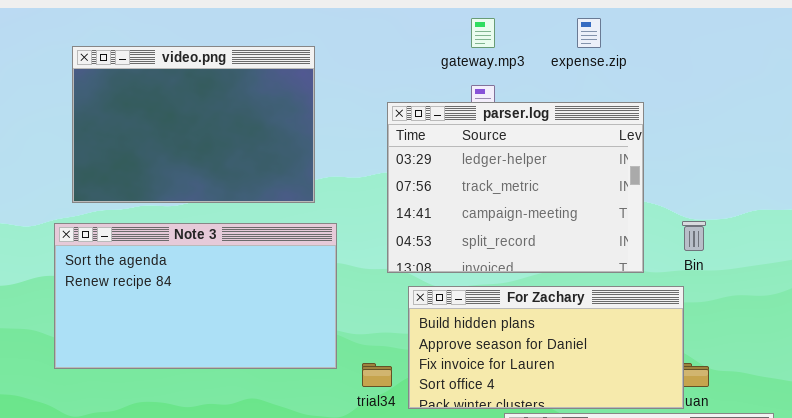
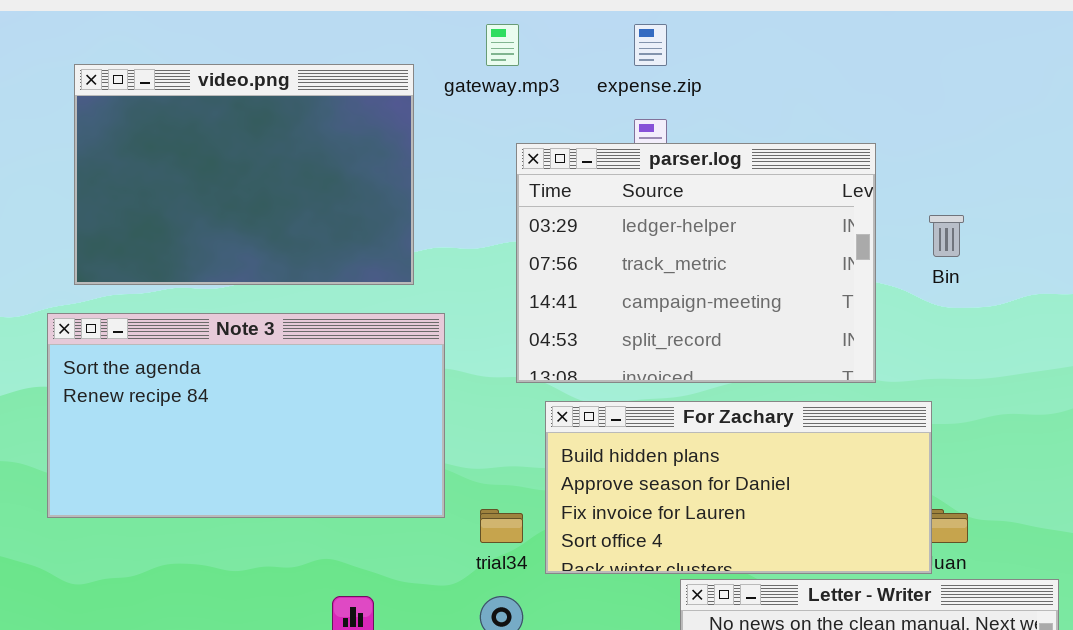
gateway.mp3: [471,18,495,48] -> [486,24,519,66], moved
expense.zip: [577,18,601,48] -> [634,24,667,66], moved
Bin: [682,221,706,251] -> [929,215,964,257], moved

